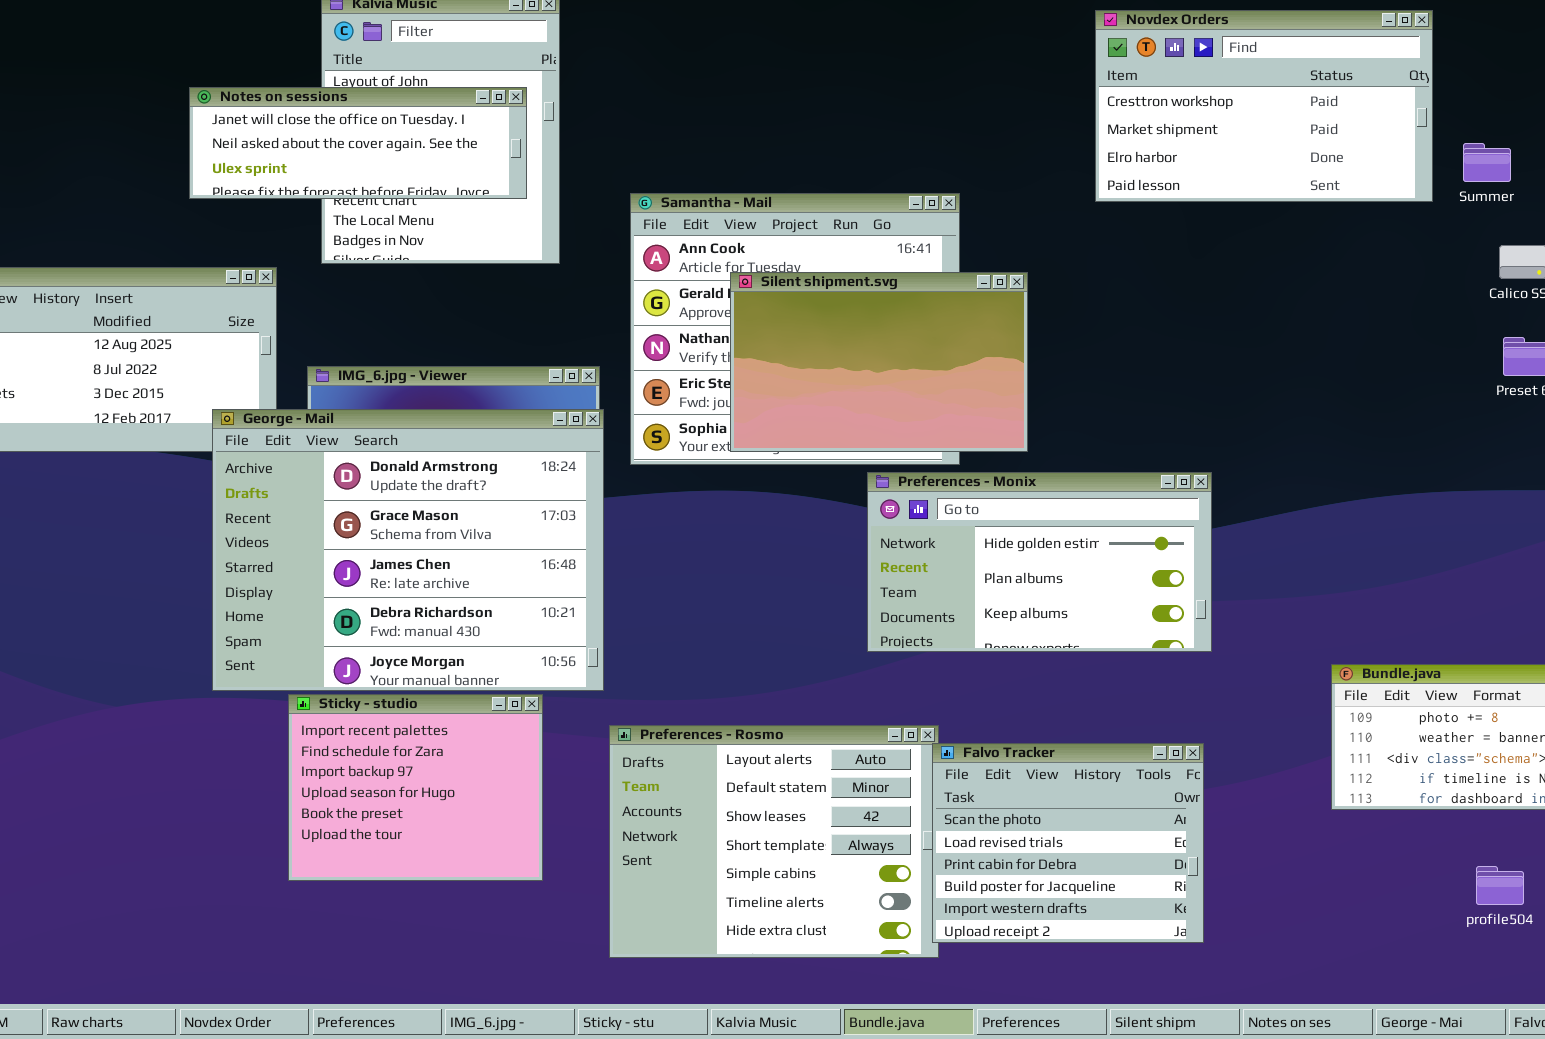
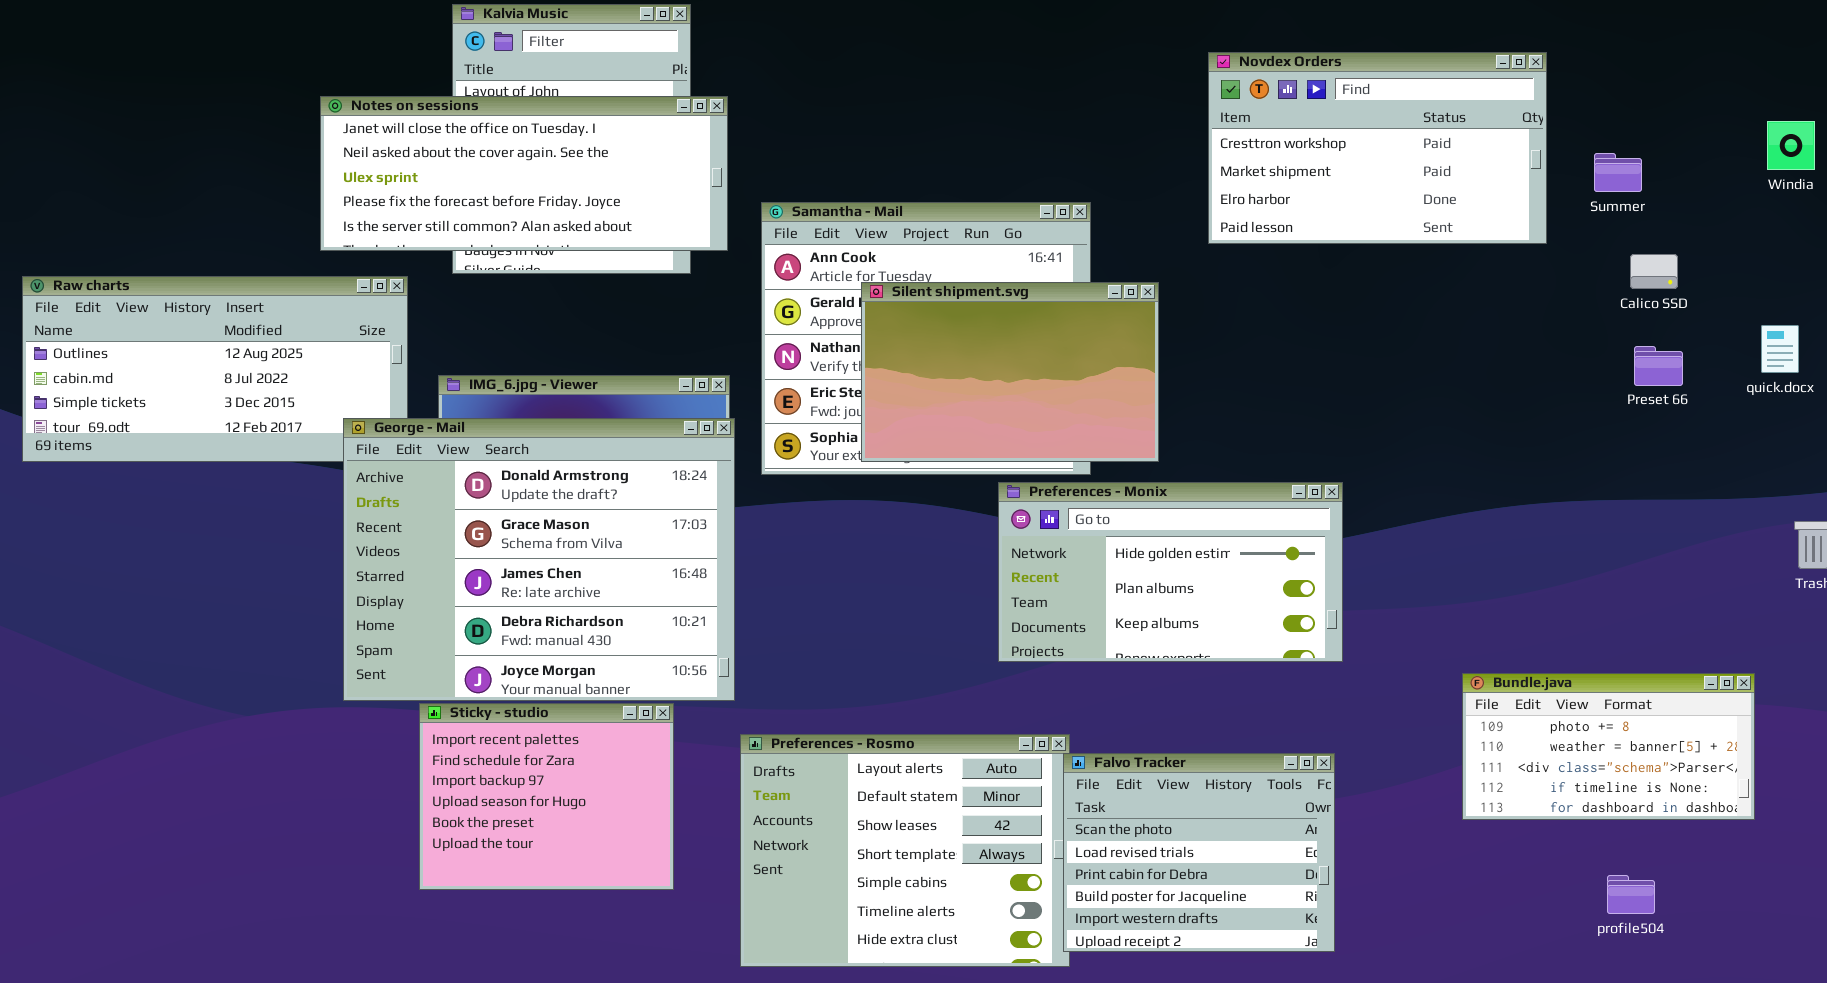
Novdex Orders: [1095,10,1433,202] -> [1208,52,1547,244], moved
Notes on sessions: [189,87,527,199] -> [320,96,728,251], resized

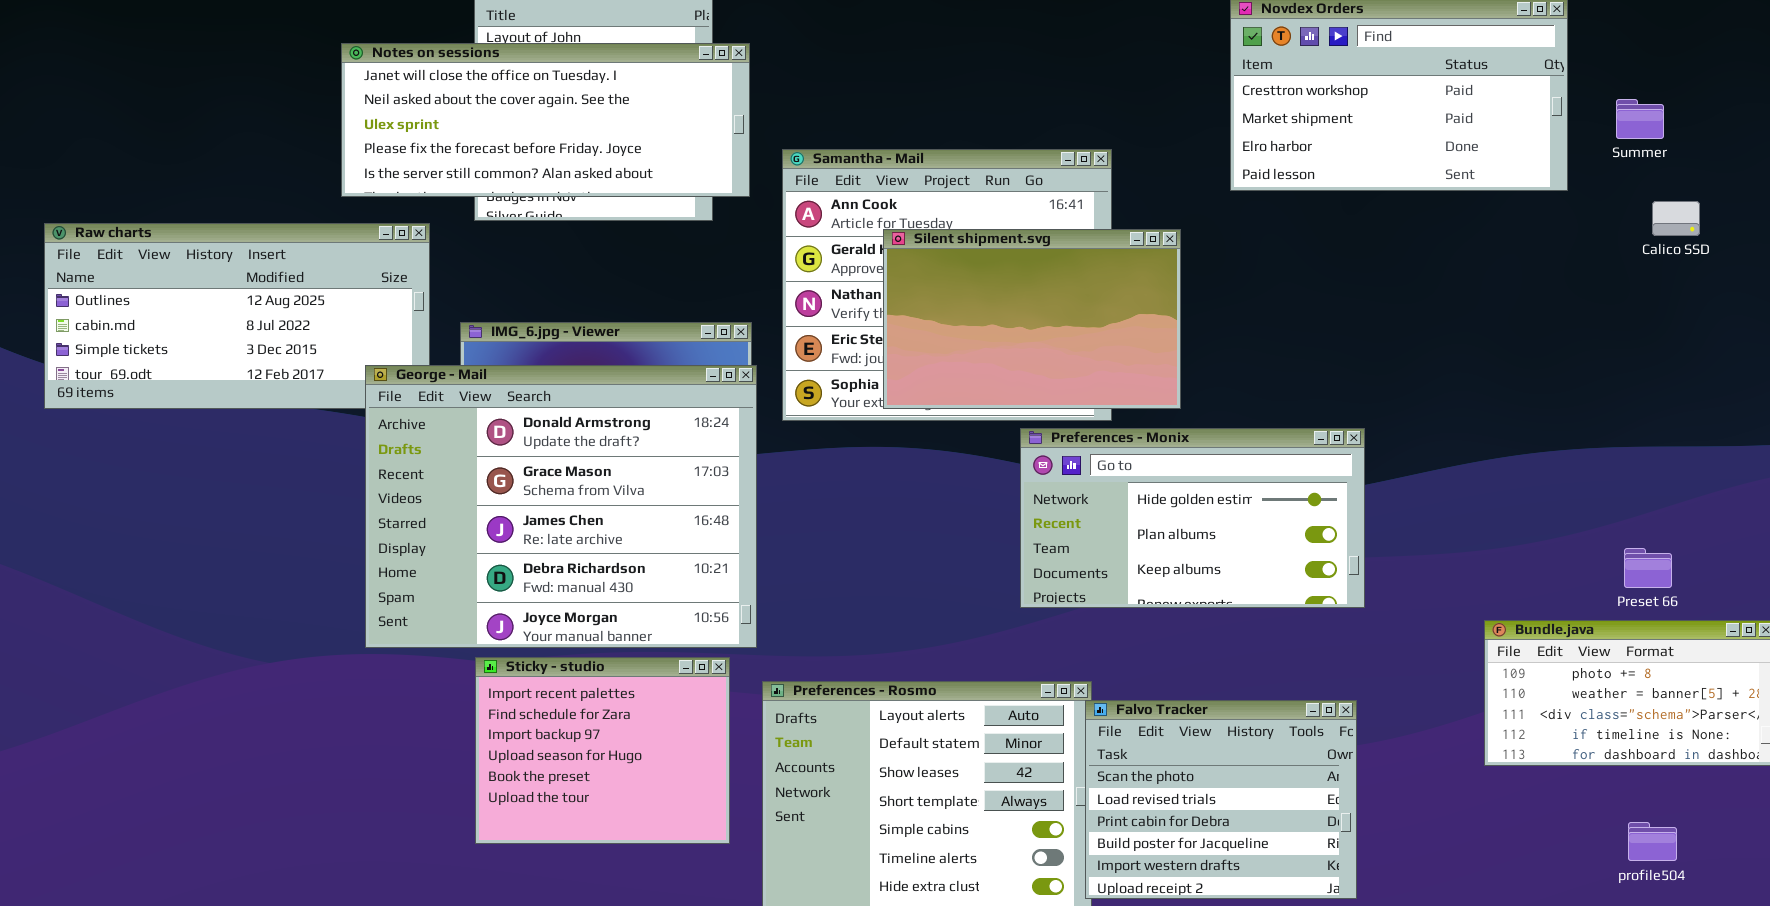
Preset 66: [1634,346,1683,386] -> [1624,548,1672,588], moved
Sticky - studio: [419,703,674,890] -> [475,657,730,844], moved

